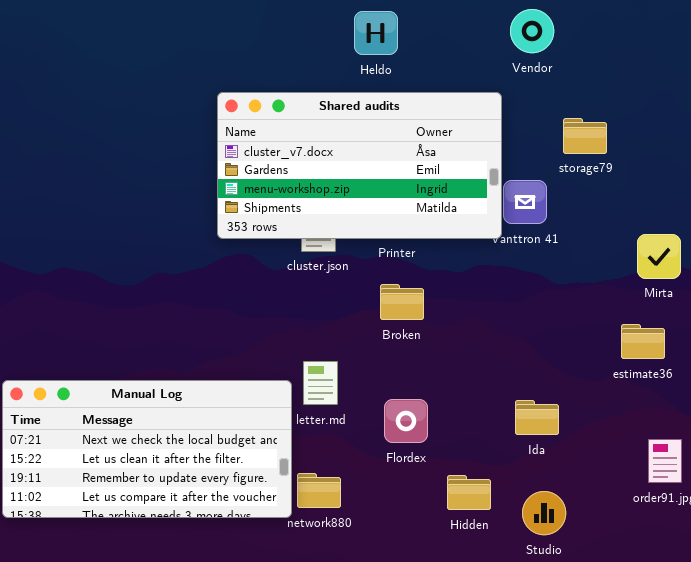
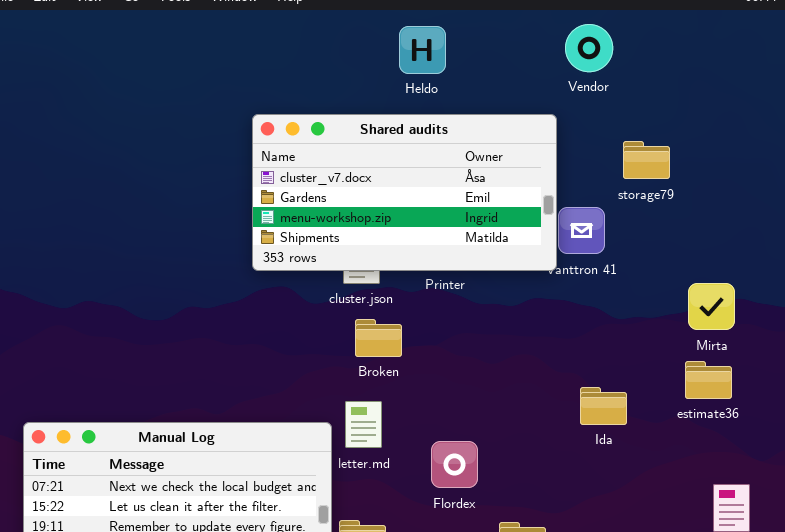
Mirta: [637,234,681,279] -> [688,283,735,330], moved
Broken: [380,284,424,320] -> [355,319,402,357], moved
Ida: [515,400,559,435] -> [580,387,627,425], moved

